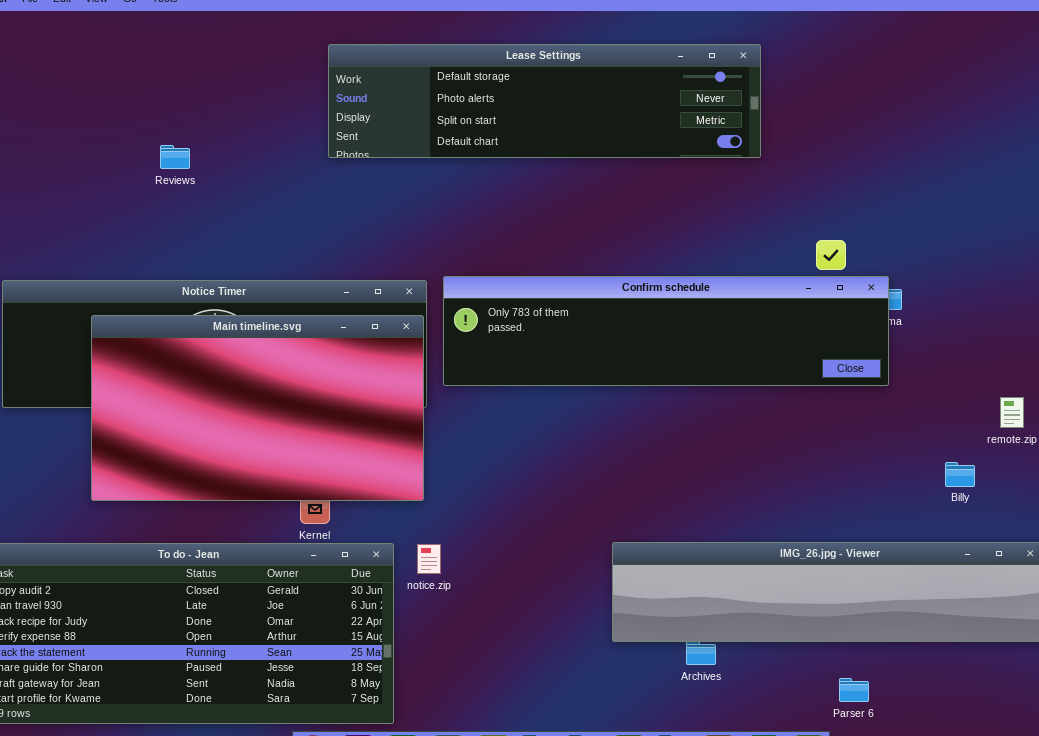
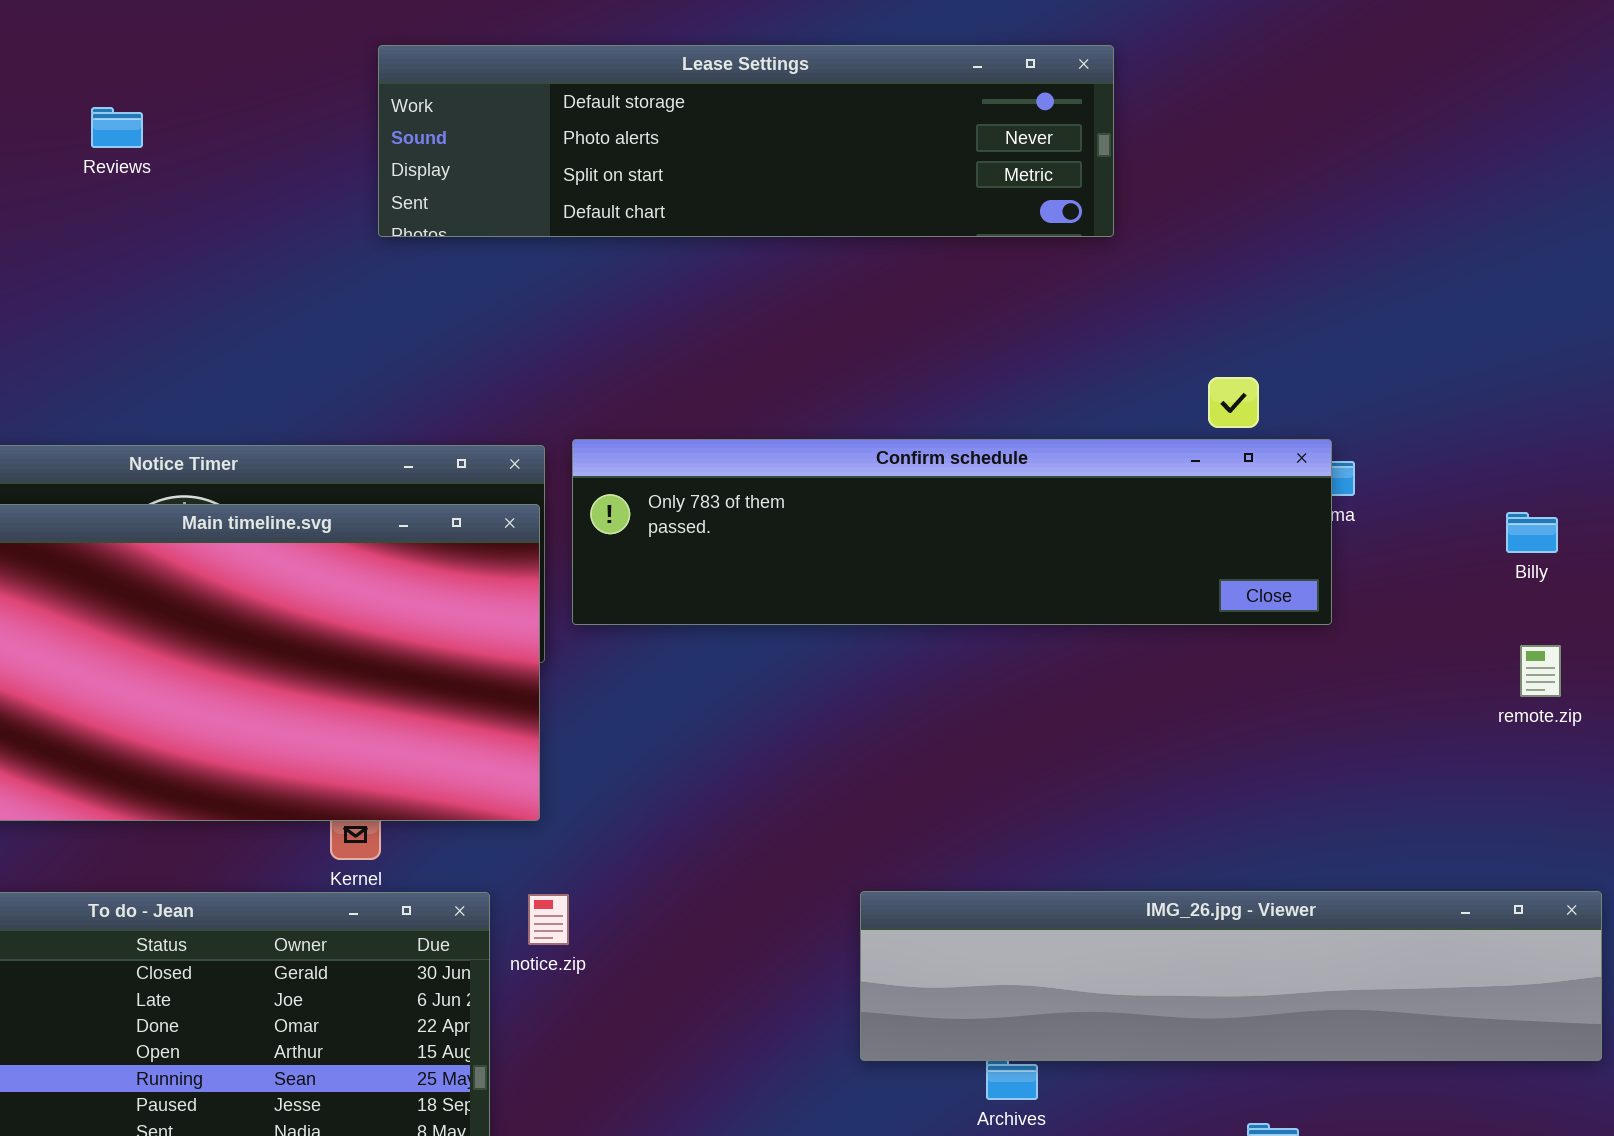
Reviews: [160,145,190,169] -> [91,107,143,148], moved
Billy: [945,462,975,487] -> [1506,512,1558,553], moved

